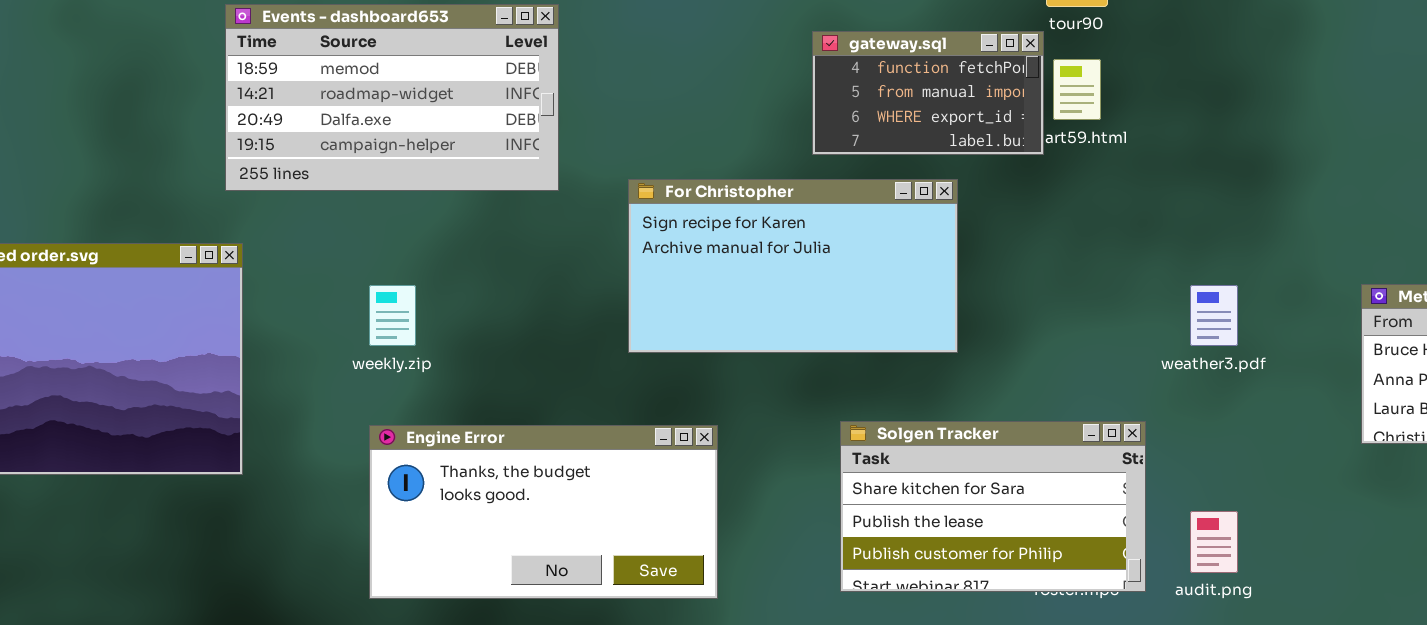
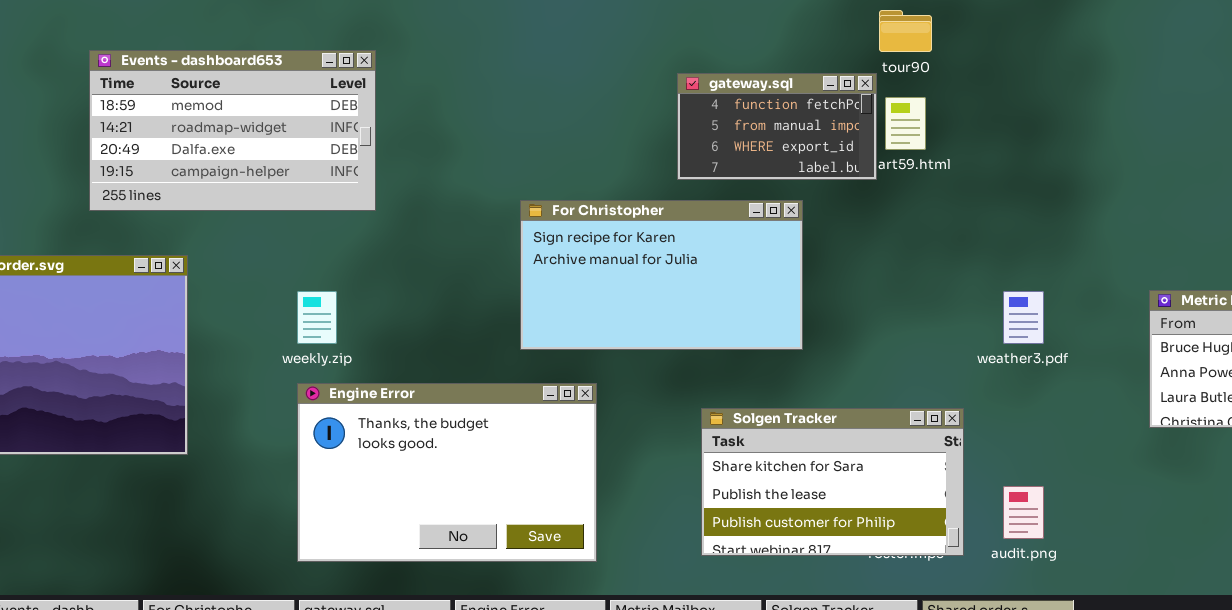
Events - dashboard653: [225,4,559,191] -> [89,50,376,211], moved
Engine Error: [369,425,718,599] -> [297,383,597,562], resized

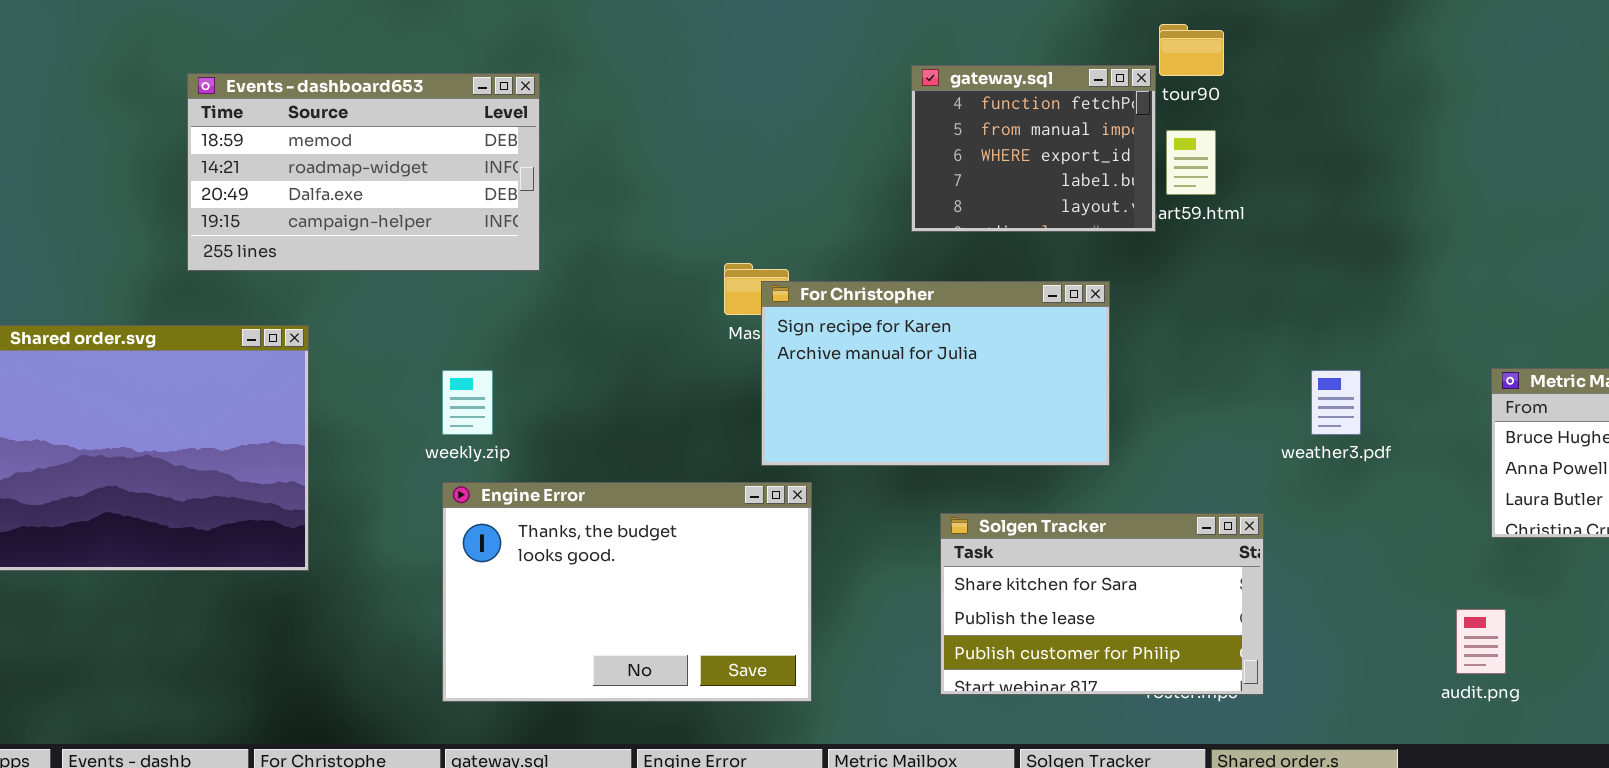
gateway.sql: [677,73,877,180] -> [911,65,1156,232], resized
For Christopher: [520,200,803,350] -> [761,281,1110,466], moved
audit.png: [1003,486,1044,539] -> [1456,609,1506,674], moved

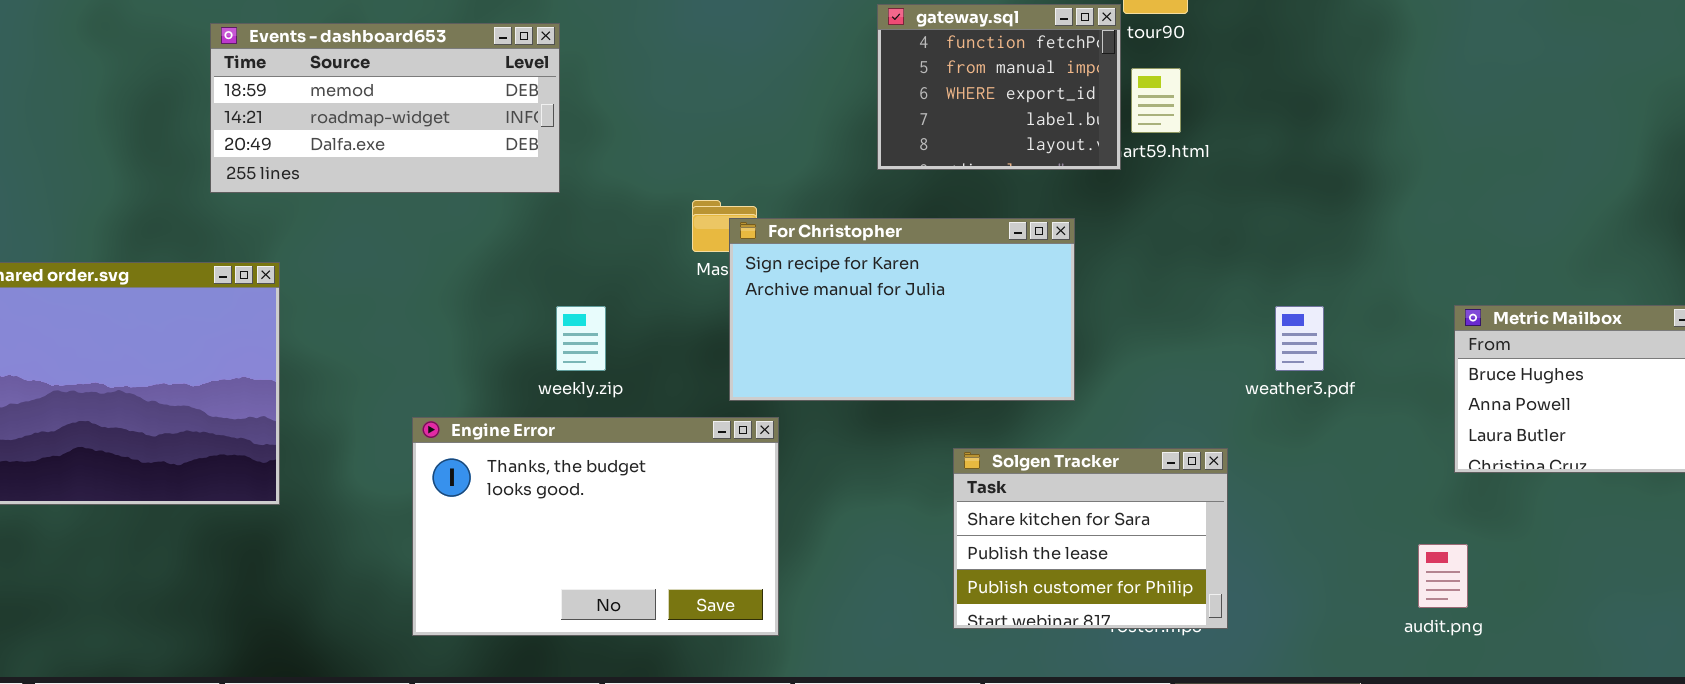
Events - dashboard653: [187,73,540,271] -> [210,23,560,193], moved, resized
weekly.zip: [442,370,493,435] -> [556,306,606,371], moved
Solgen Tracker: [940,513,1264,695] -> [953,448,1228,629], resized

